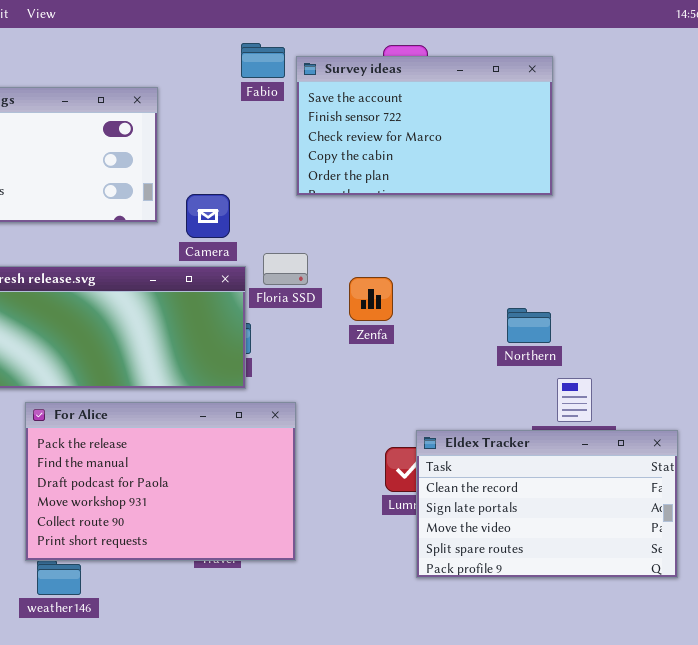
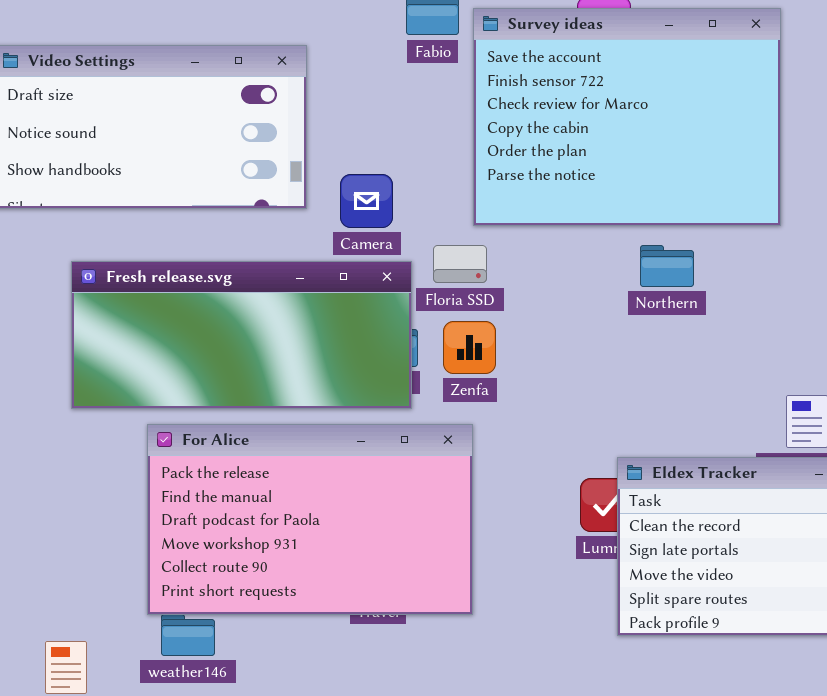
Survey ideas: [296,56,553,196] -> [473,8,781,226], resized
Zenfa: [349,277,393,321] -> [443,321,496,374], moved
Northern: [507,308,551,343] -> [640,245,694,287], moved

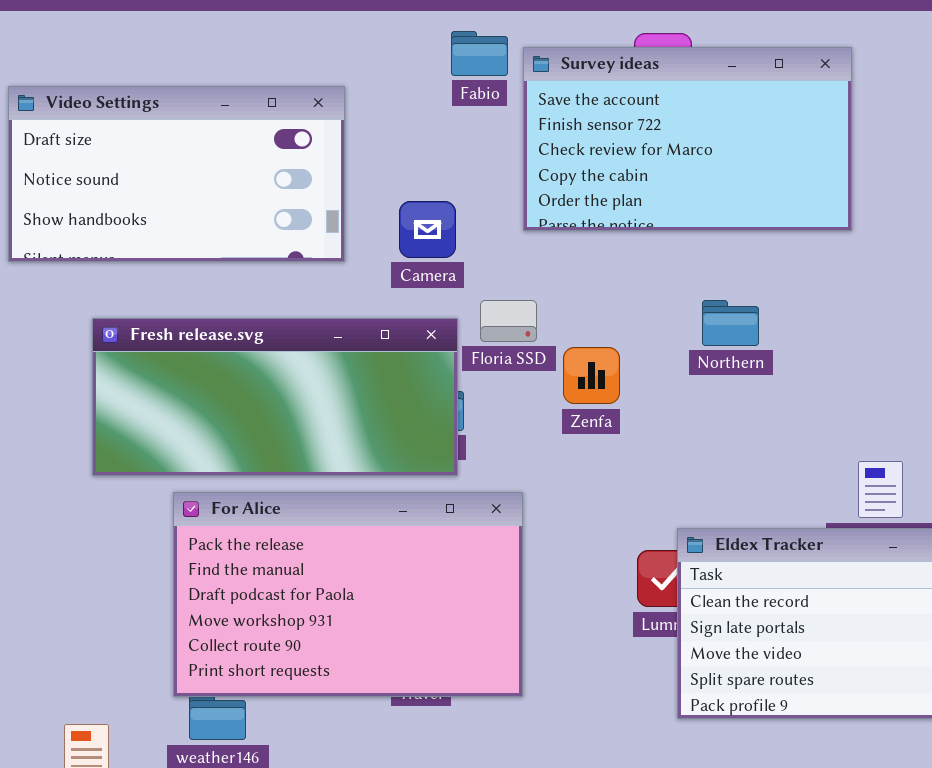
Survey ideas: [473,8,781,226] -> [523,47,852,231], resized
Camera: [340,174,393,228] -> [399,201,456,258], moved
Zenfa: [443,321,496,374] -> [563,347,620,404], moved

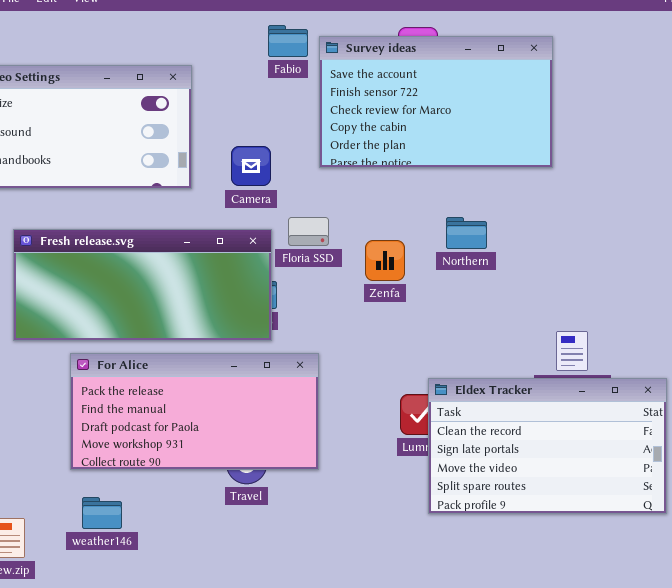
Zenfa: [563,347,620,404] -> [365,240,405,281], moved
For Alice: [173,492,523,697] -> [70,353,319,470], resized

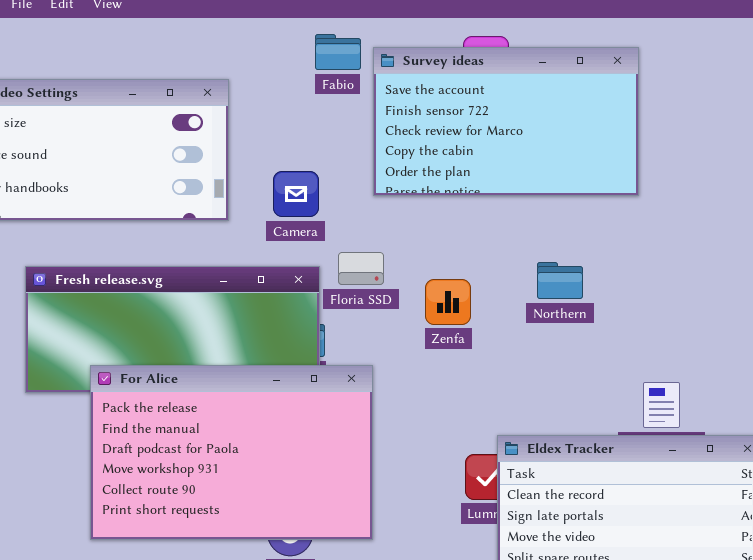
Northern: [446,217,487,249] -> [537,262,583,299], moved
For Alice: [70,353,319,470] -> [90,365,373,540], resized

